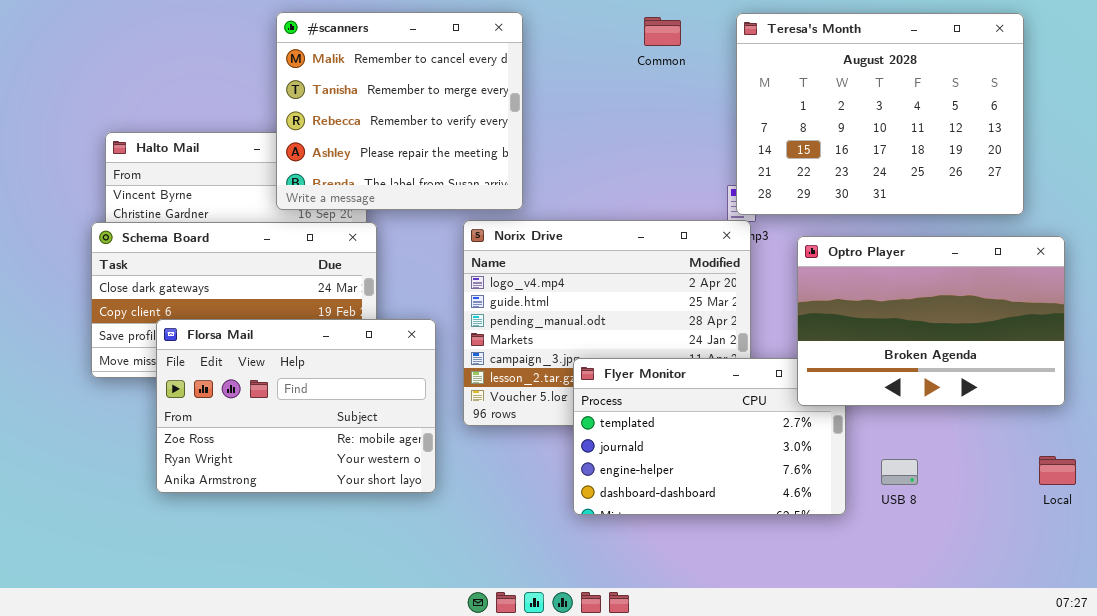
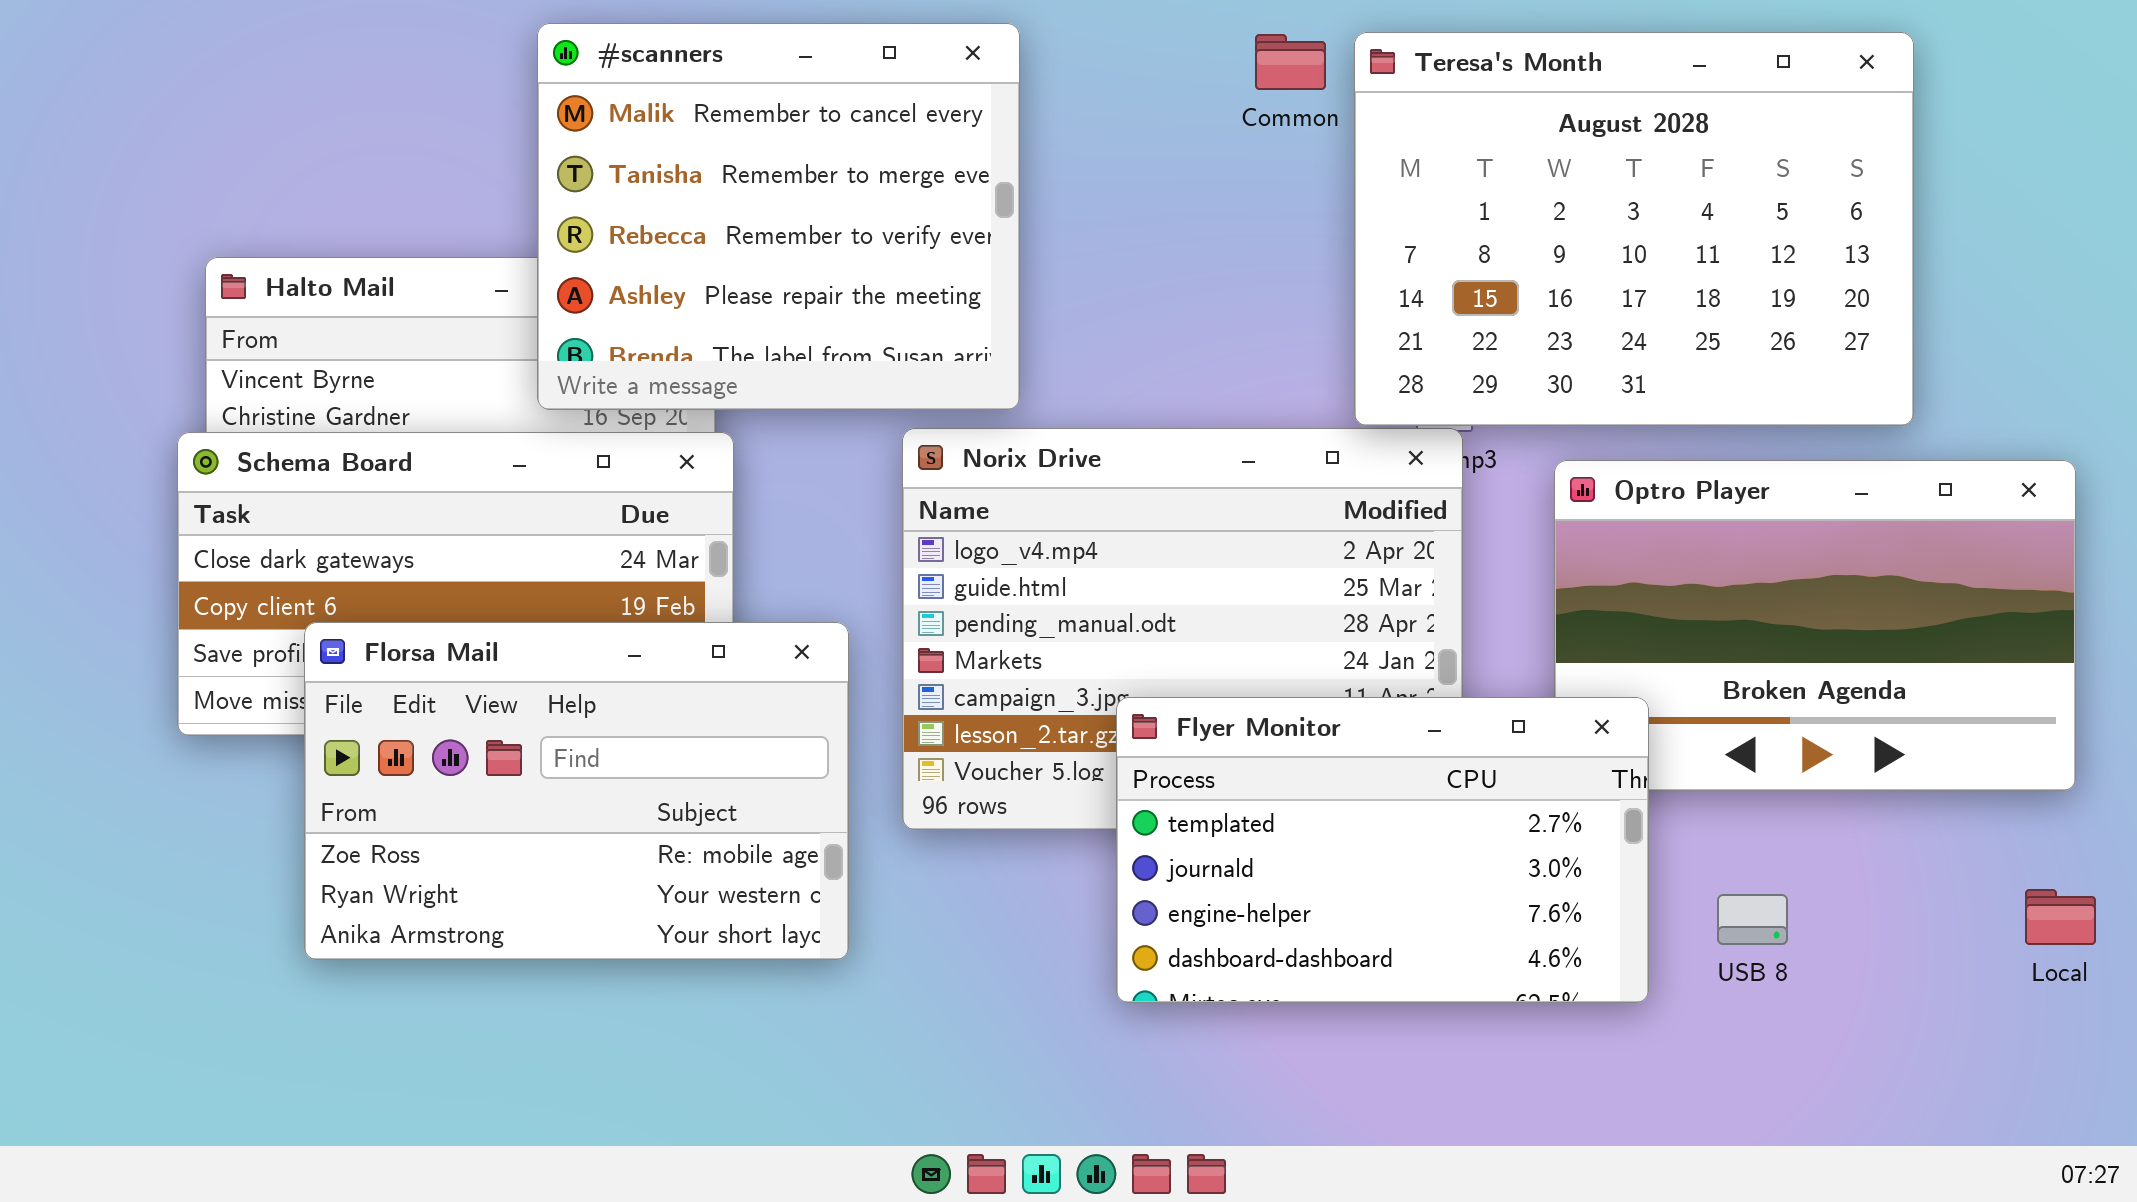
Teresa's Month: [736,13,1024,215] -> [1354,32,1914,426], moved
Flyer Monitor: [573,358,846,515] -> [1116,697,1649,1003], raised

